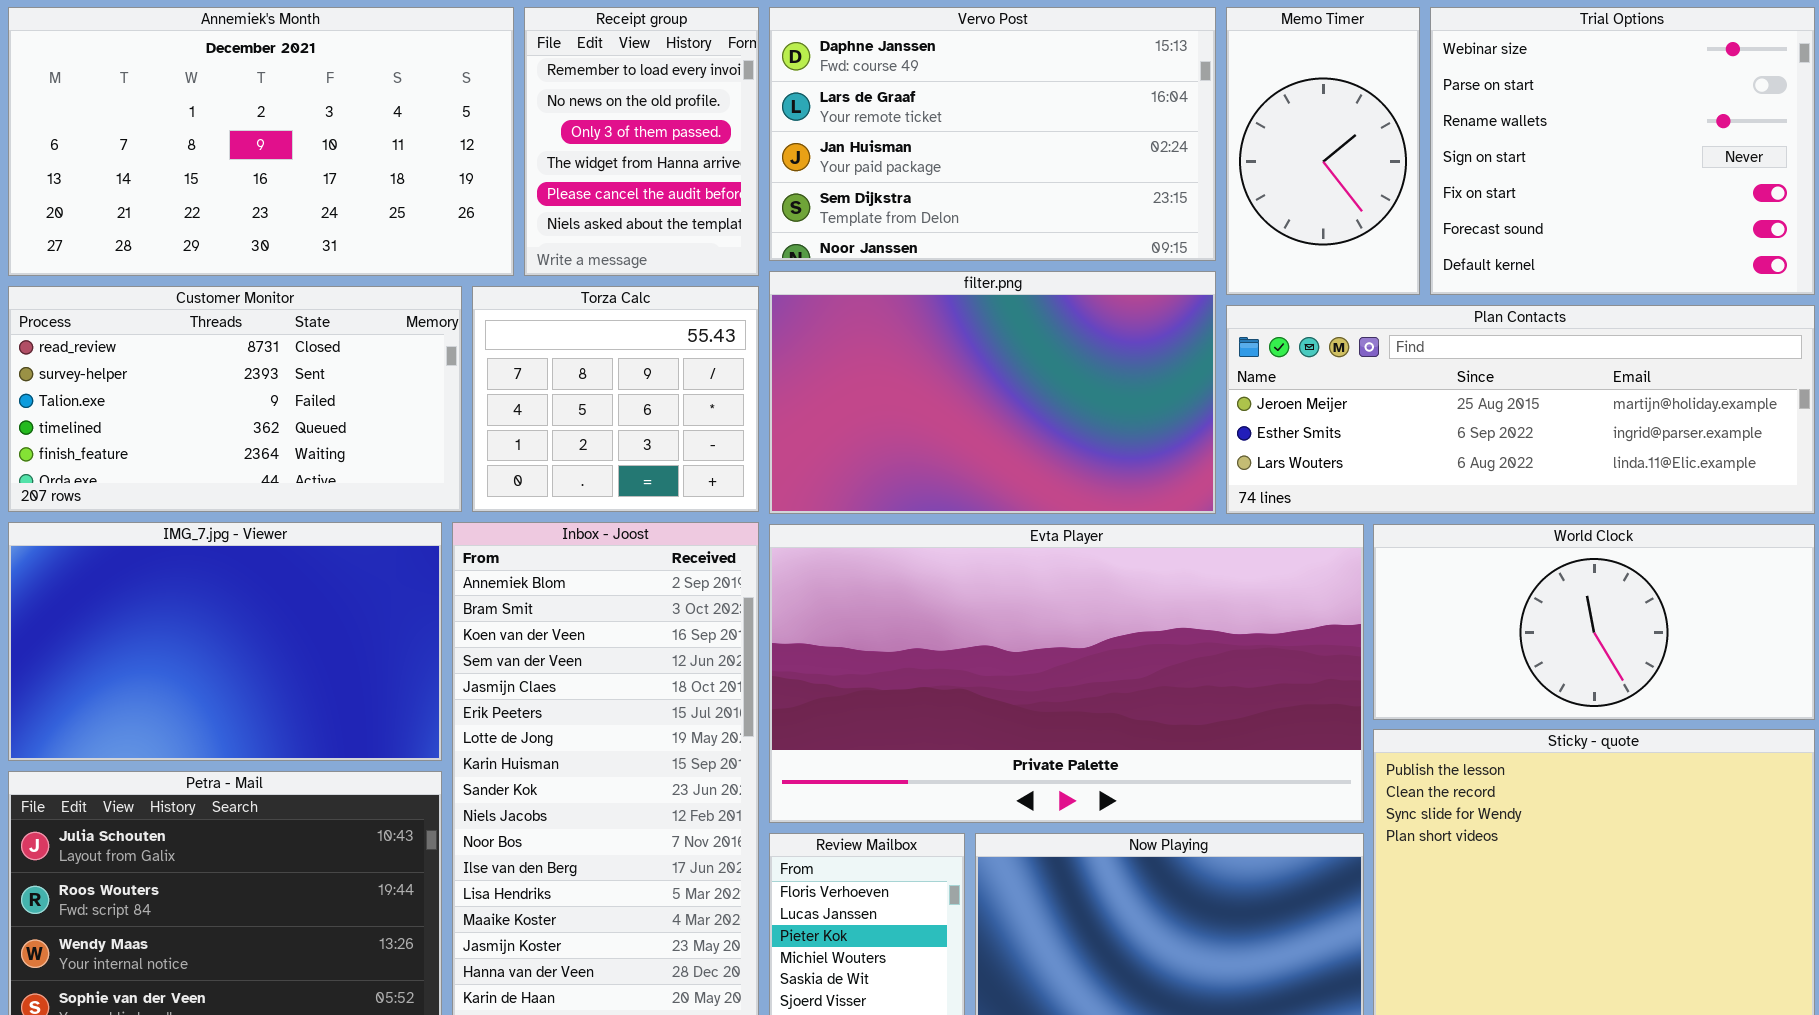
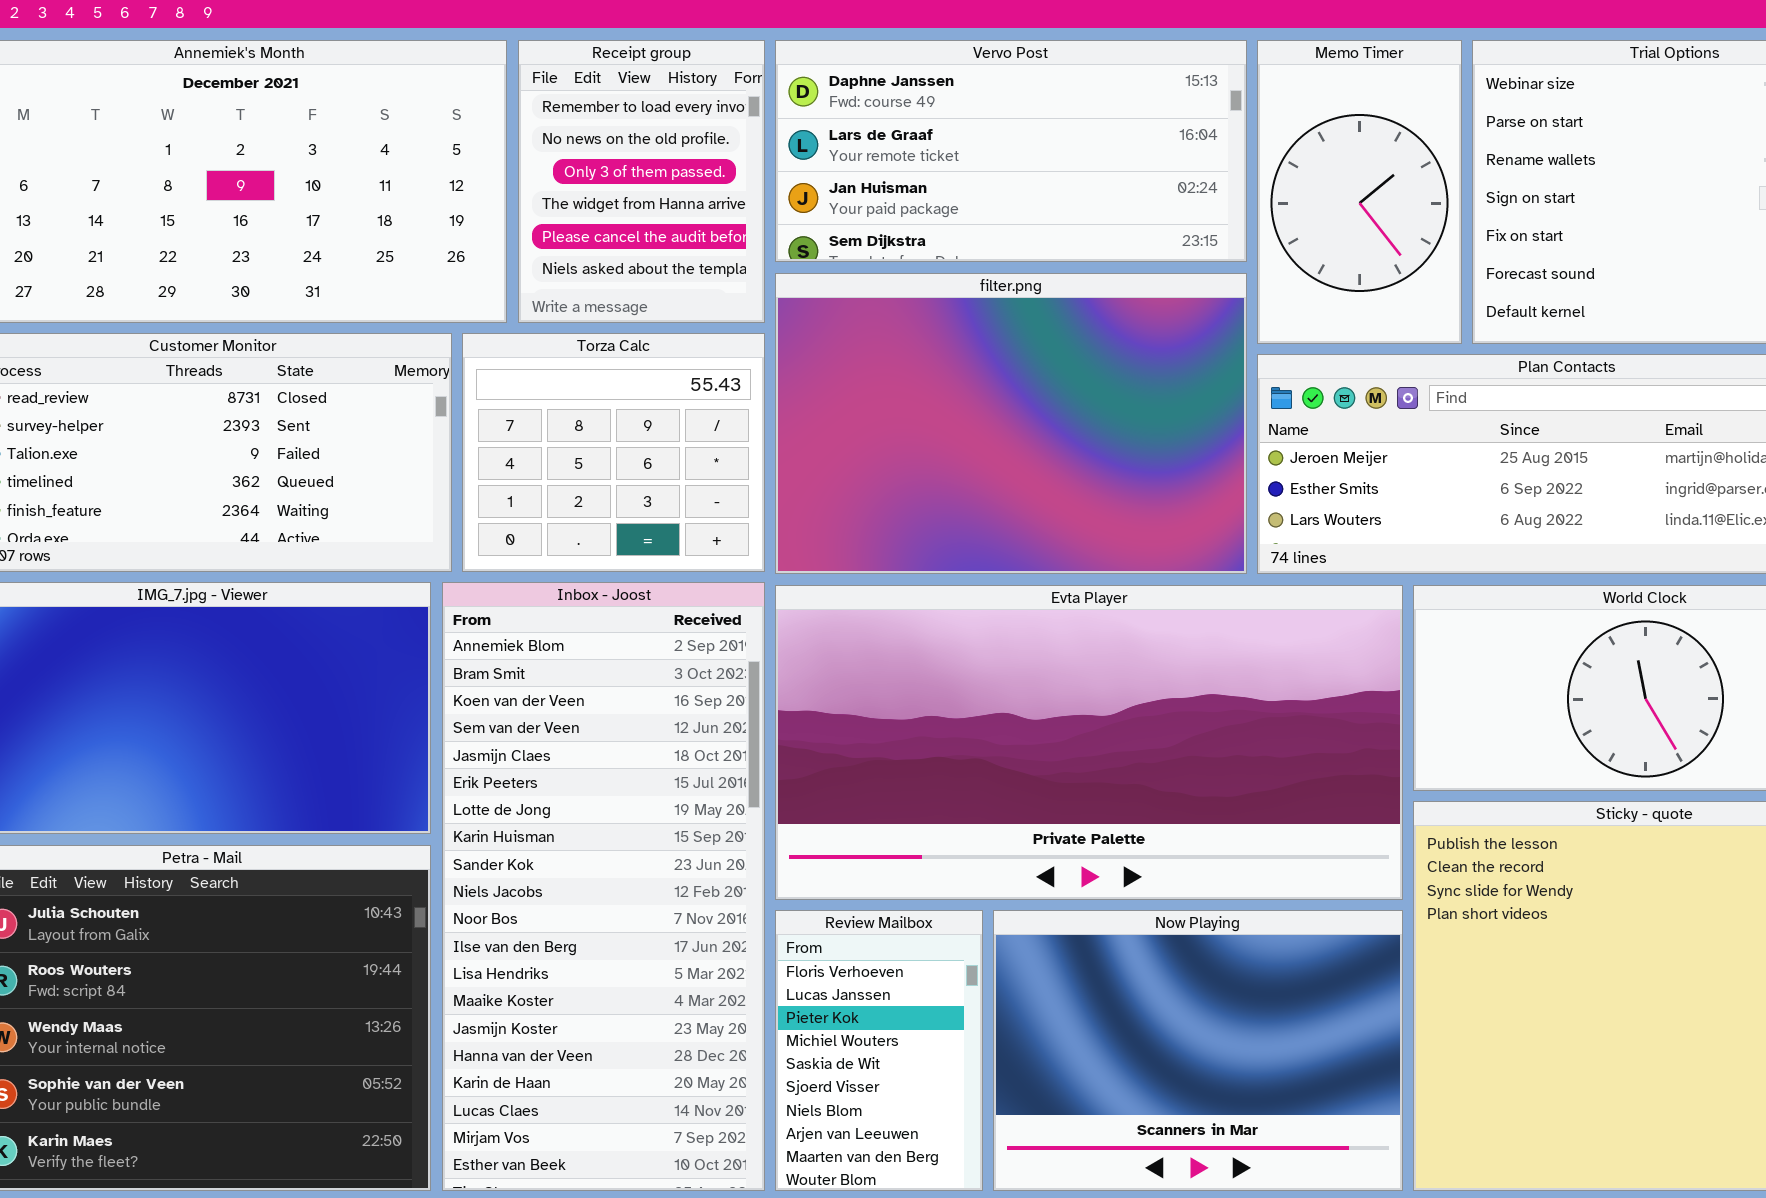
Vervo Post: [769,7,1216,261] -> [775,40,1247,262], resized
filter.png: [769,271,1216,514] -> [775,273,1247,574], resized

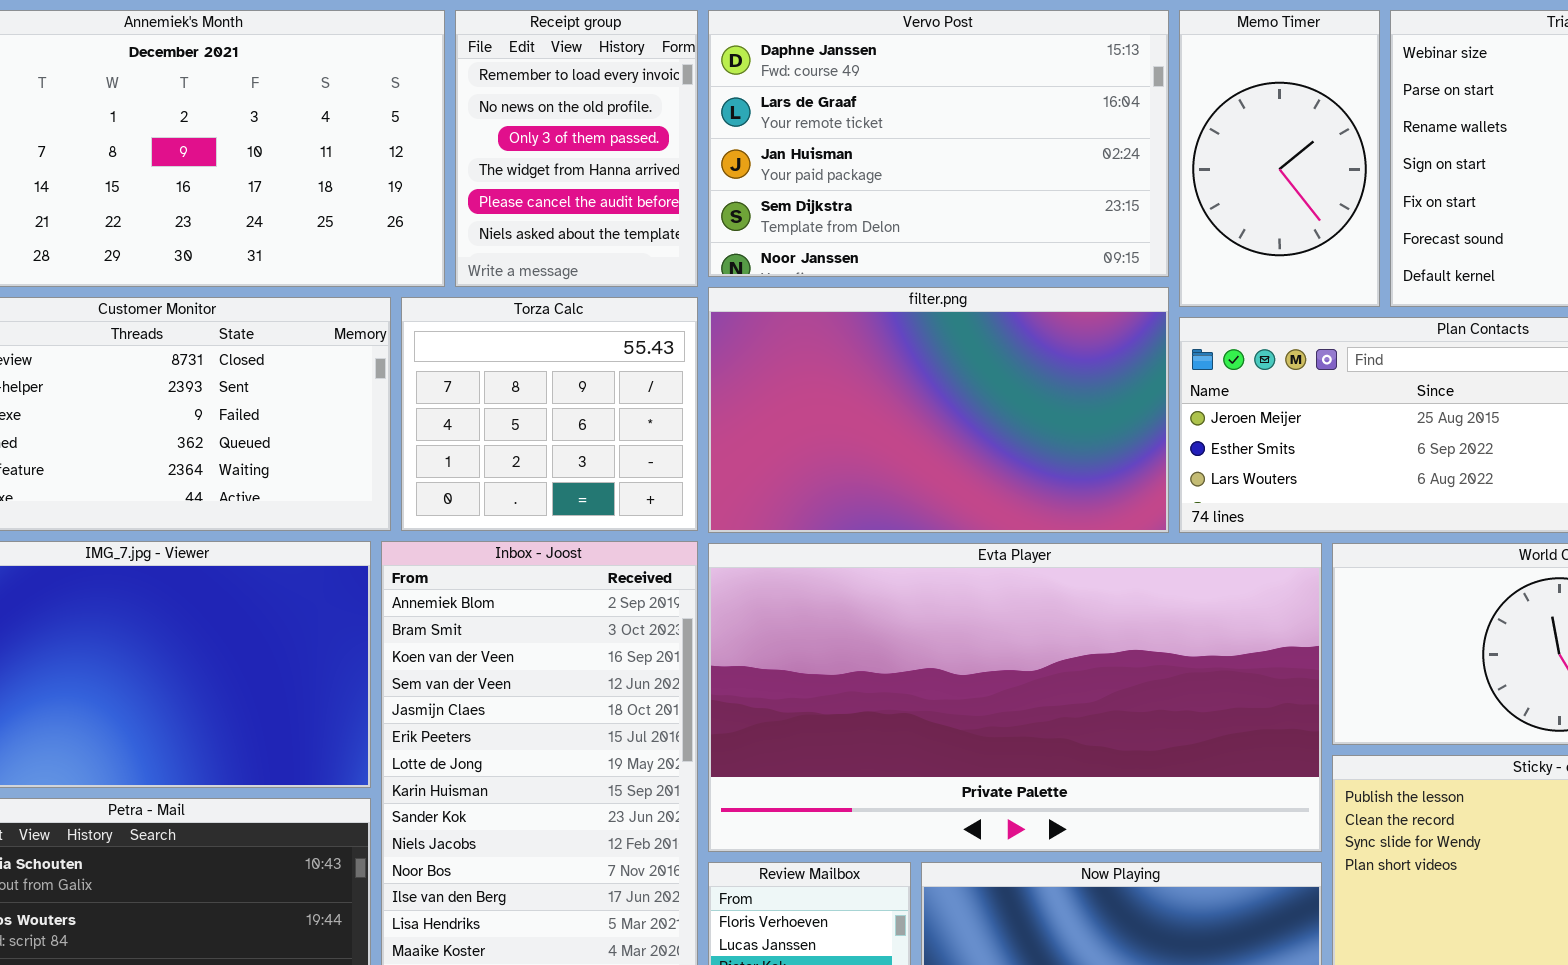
Vervo Post: [775,40,1247,262] -> [708,10,1169,277], resized
filter.png: [775,273,1247,574] -> [708,287,1169,533], resized

